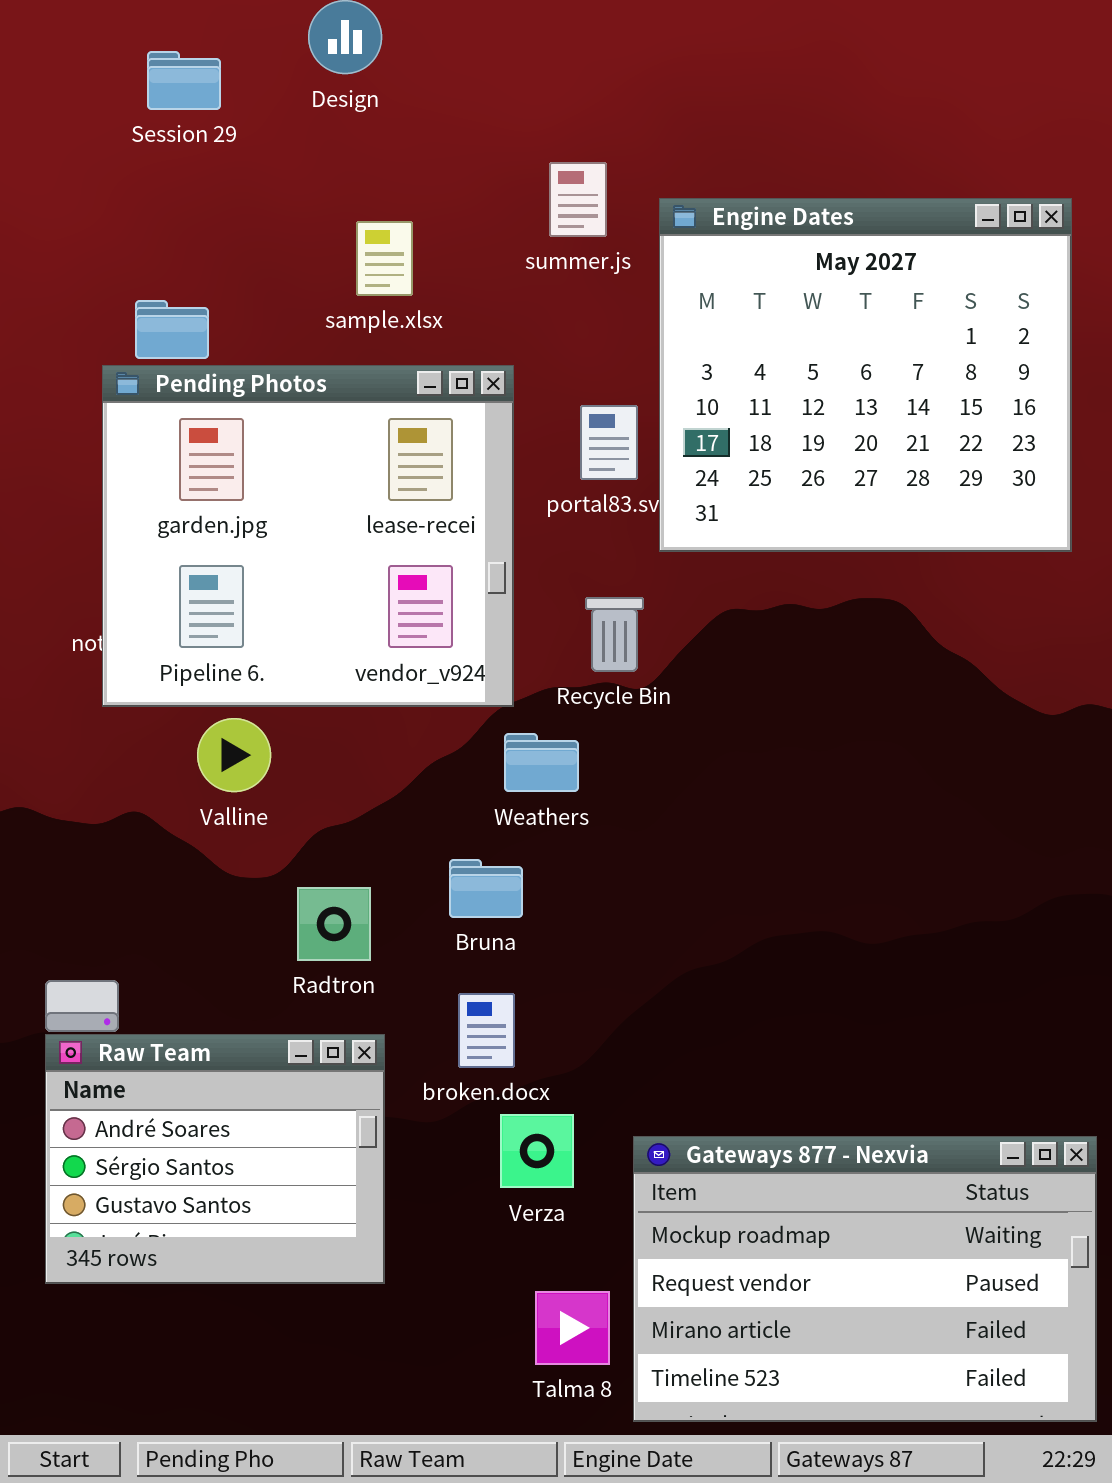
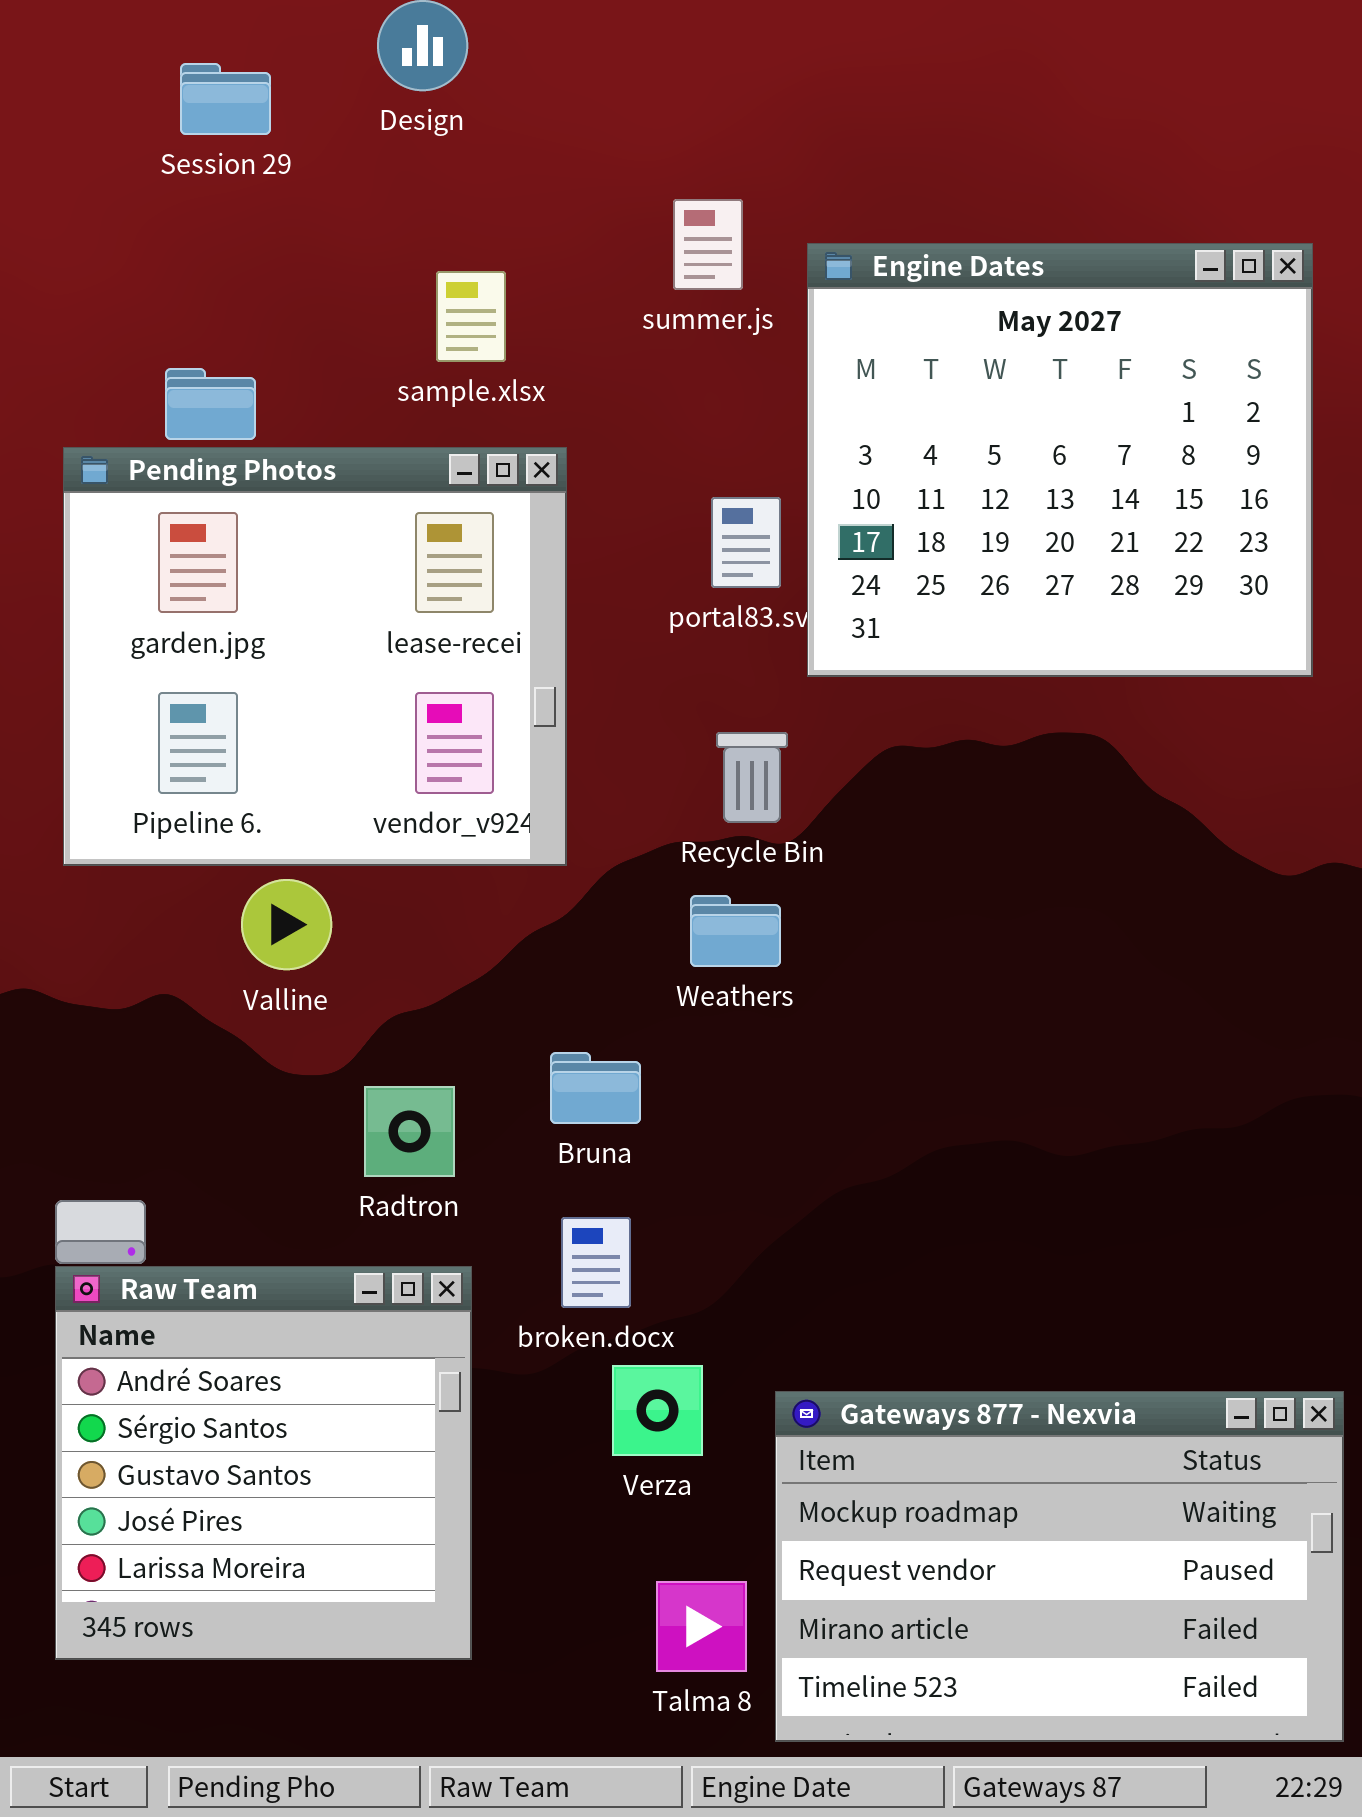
Pending Photos: [102,365,514,707] -> [63,447,567,866], moved
Weathers: [504,733,579,792] -> [690,895,781,967], moved
Raw Team: [45,1034,385,1284] -> [55,1266,472,1660], resized

